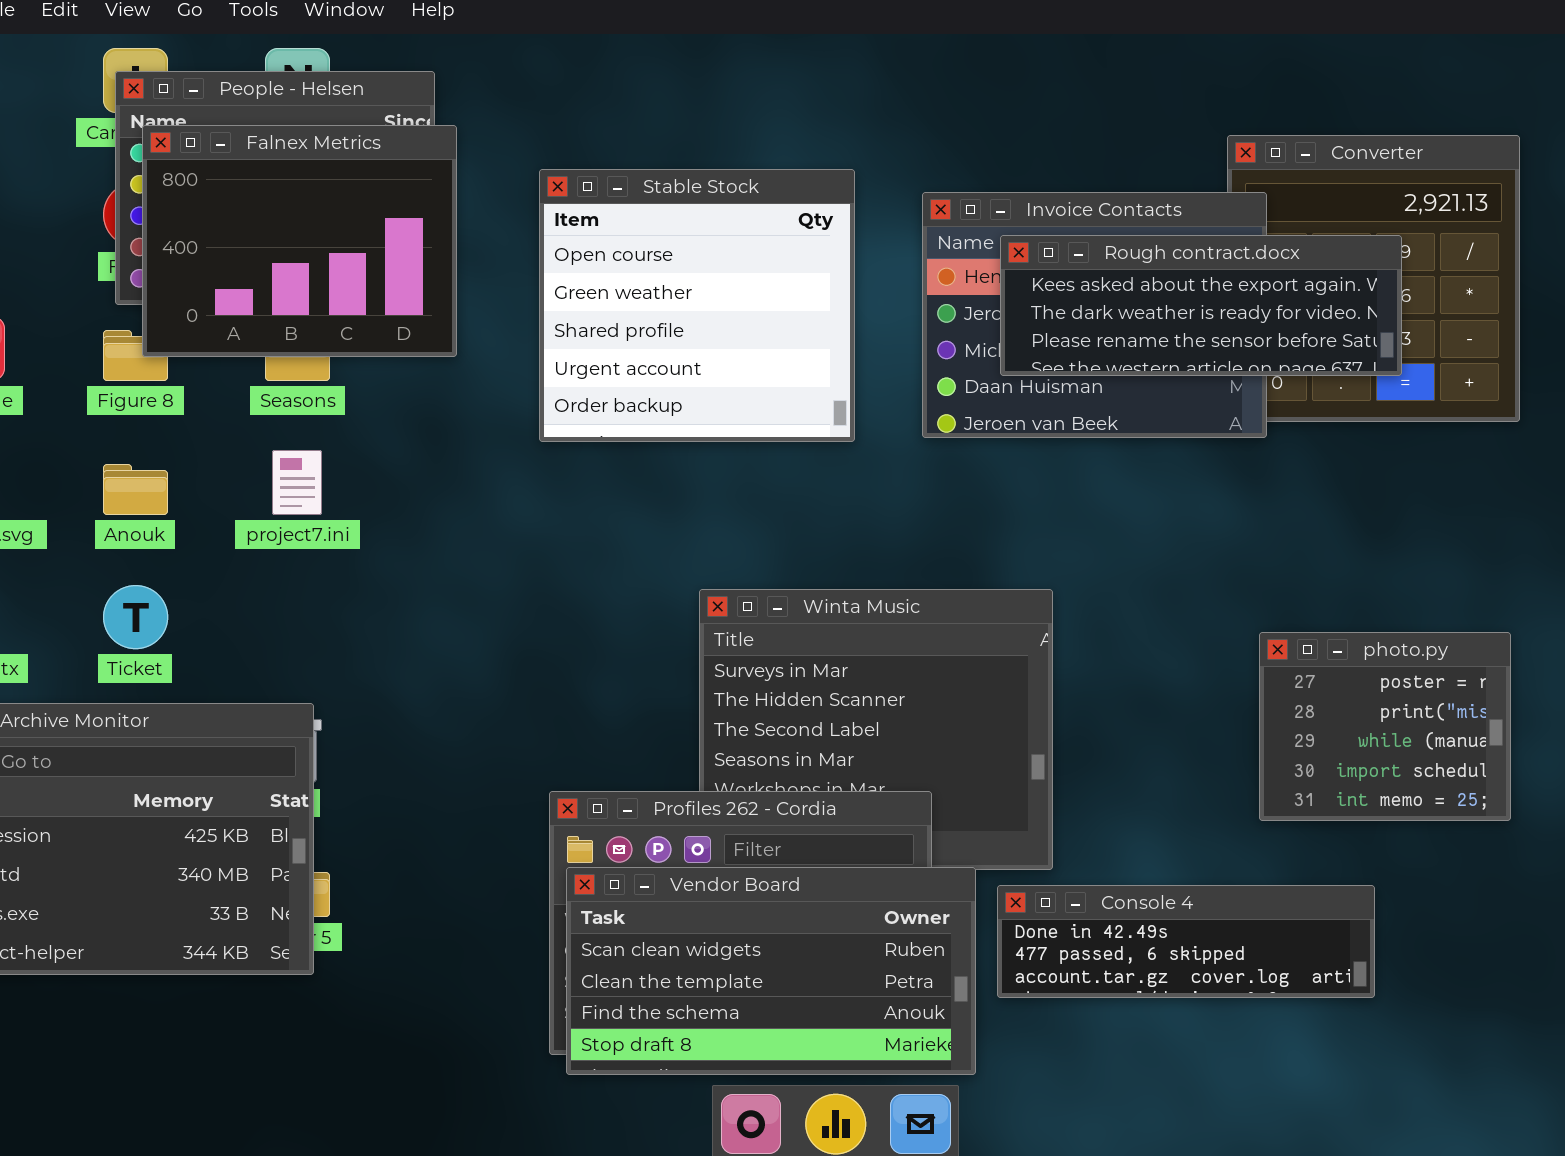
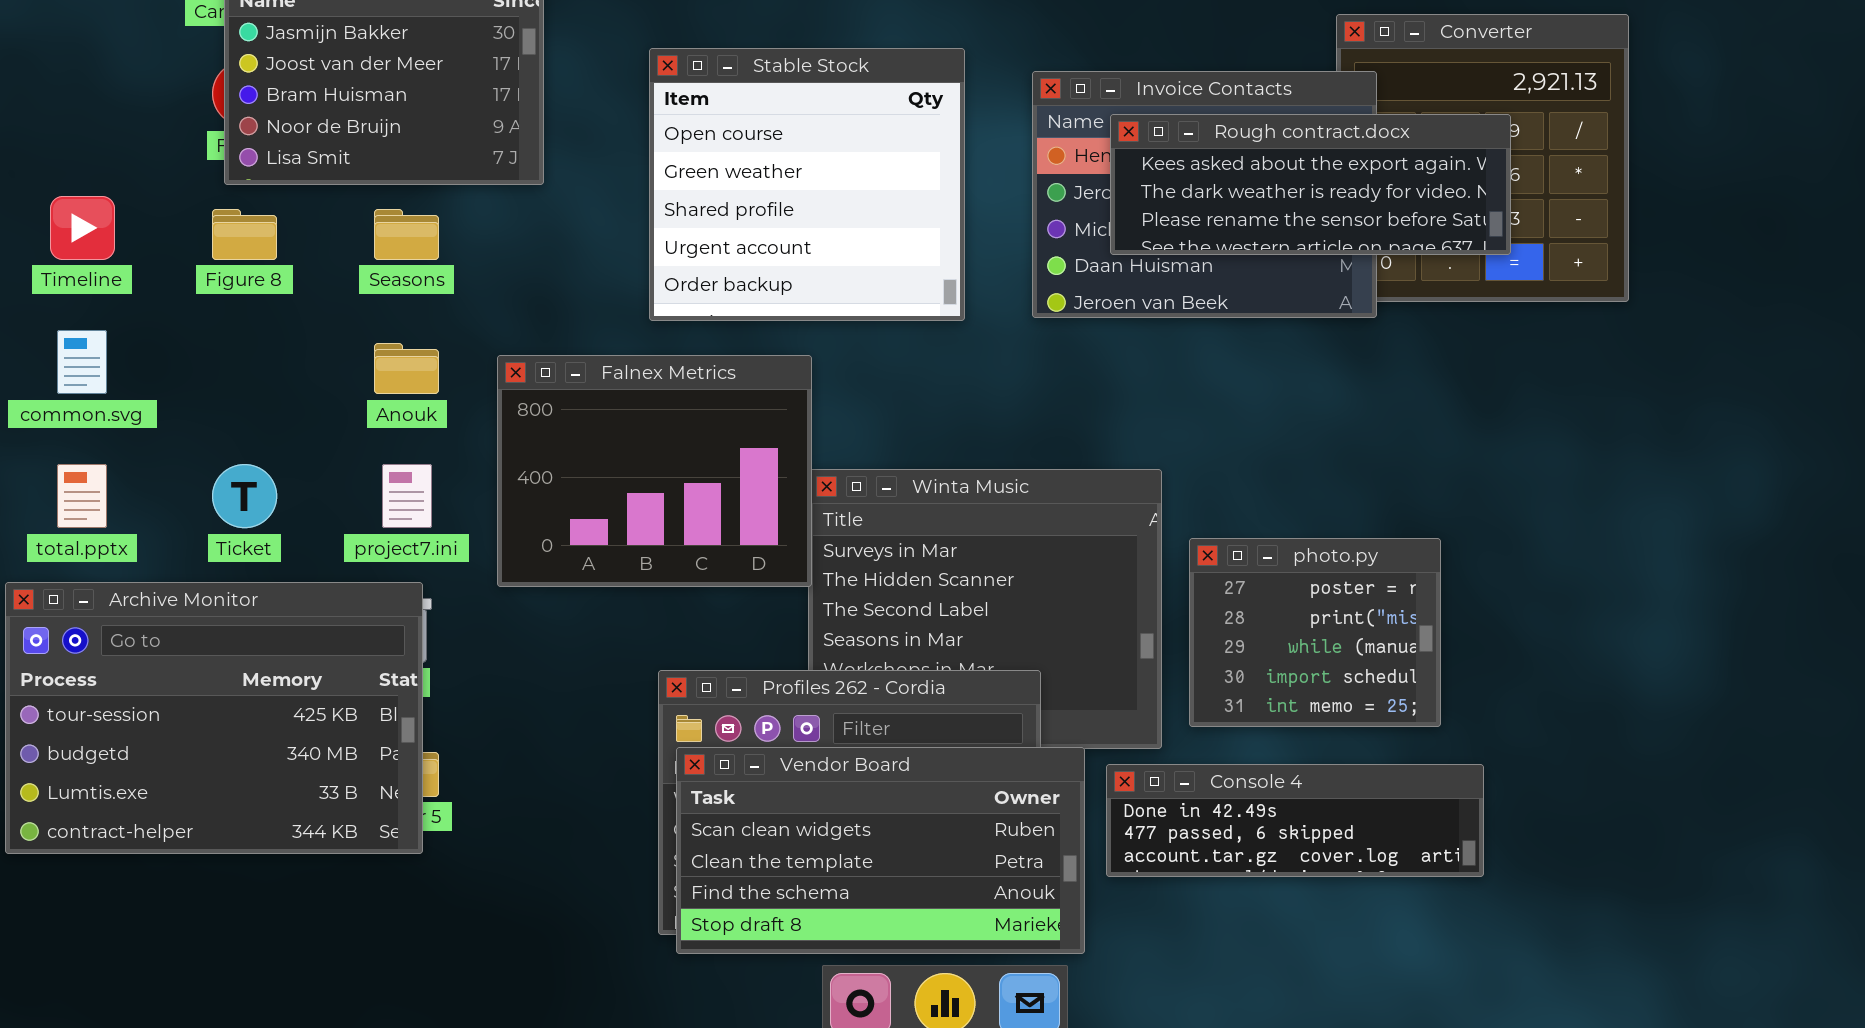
Falnex Metrics: [142,125,457,357] -> [497,355,812,587], moved
project7.ini: [272,450,322,515] -> [382,464,432,528], moved
Anouk: [103,464,168,515] -> [374,343,439,394], moved
photo.py: [1259,632,1511,821] -> [1189,538,1441,727], moved

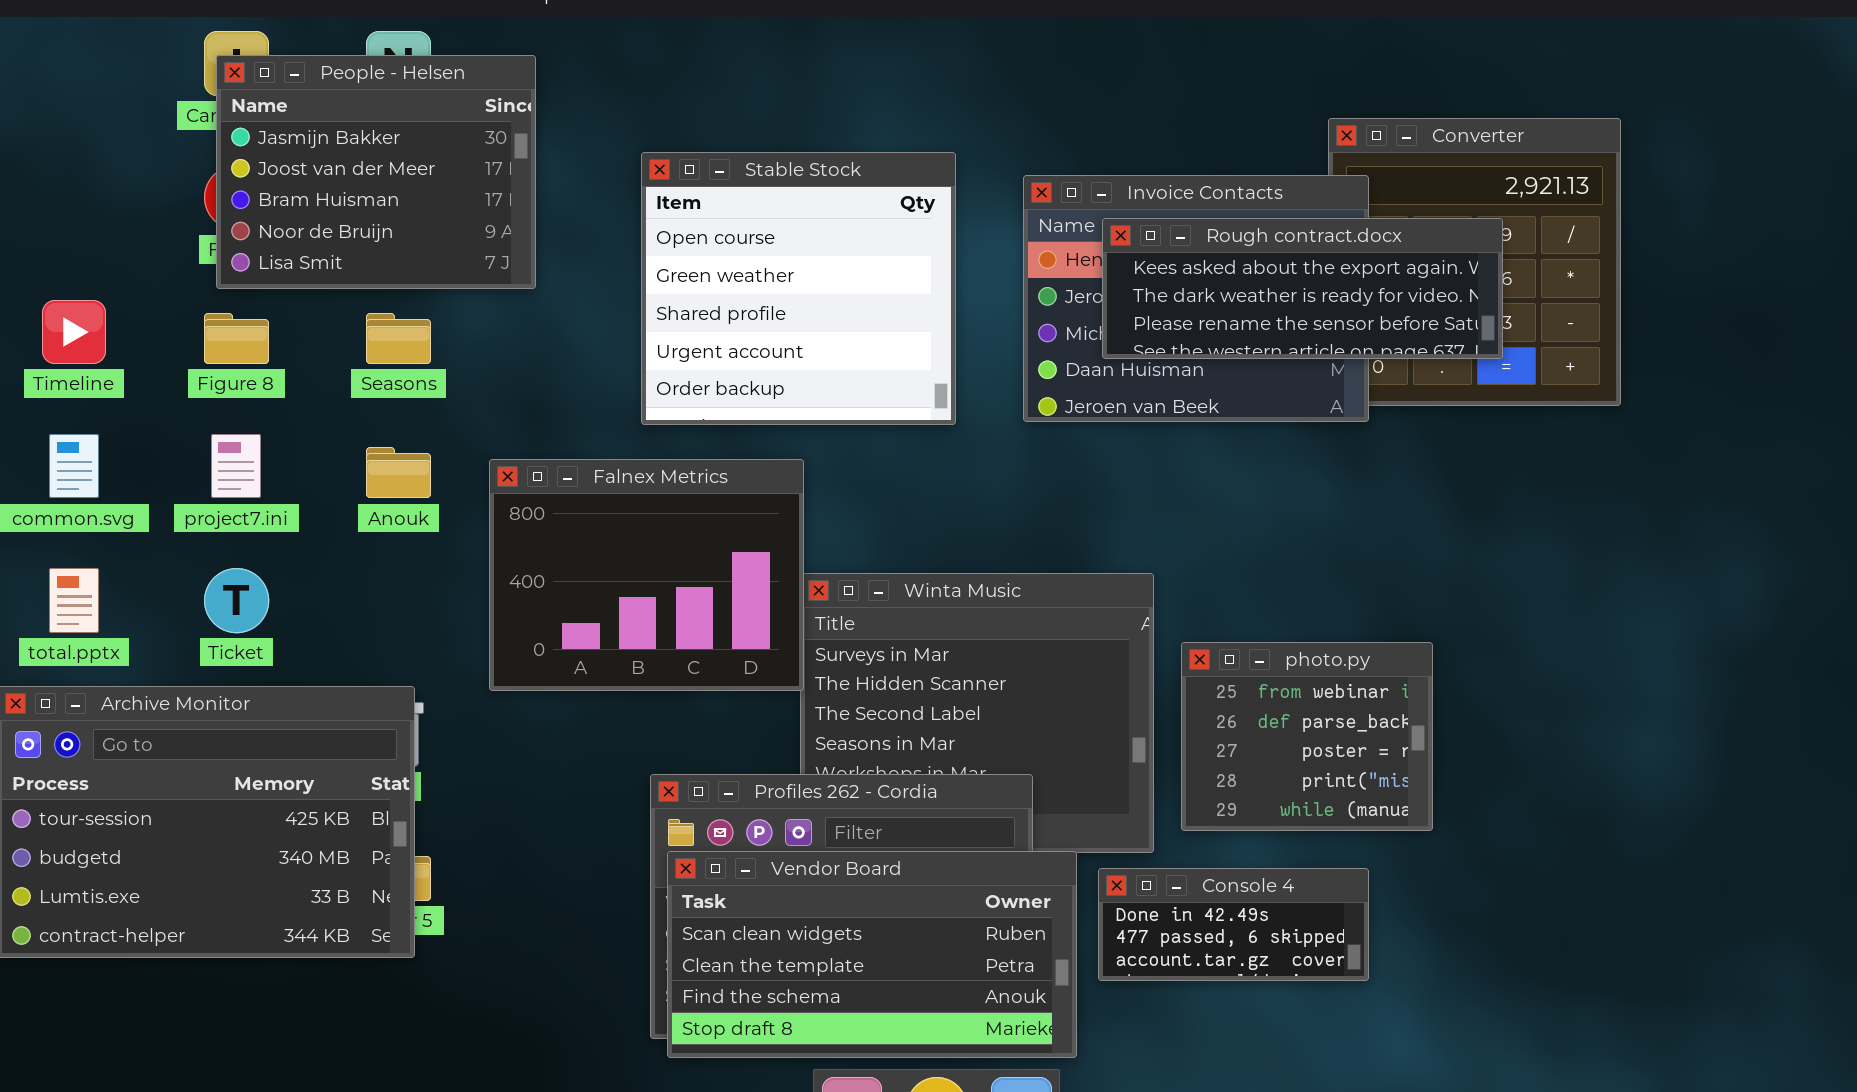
project7.ini: [382,464,432,528] -> [211,434,261,498], moved
photo.py: [1189,538,1441,727] -> [1181,642,1433,831], scrolled up 2 rows
Console 4: [1106,764,1484,877] -> [1098,868,1369,981], resized

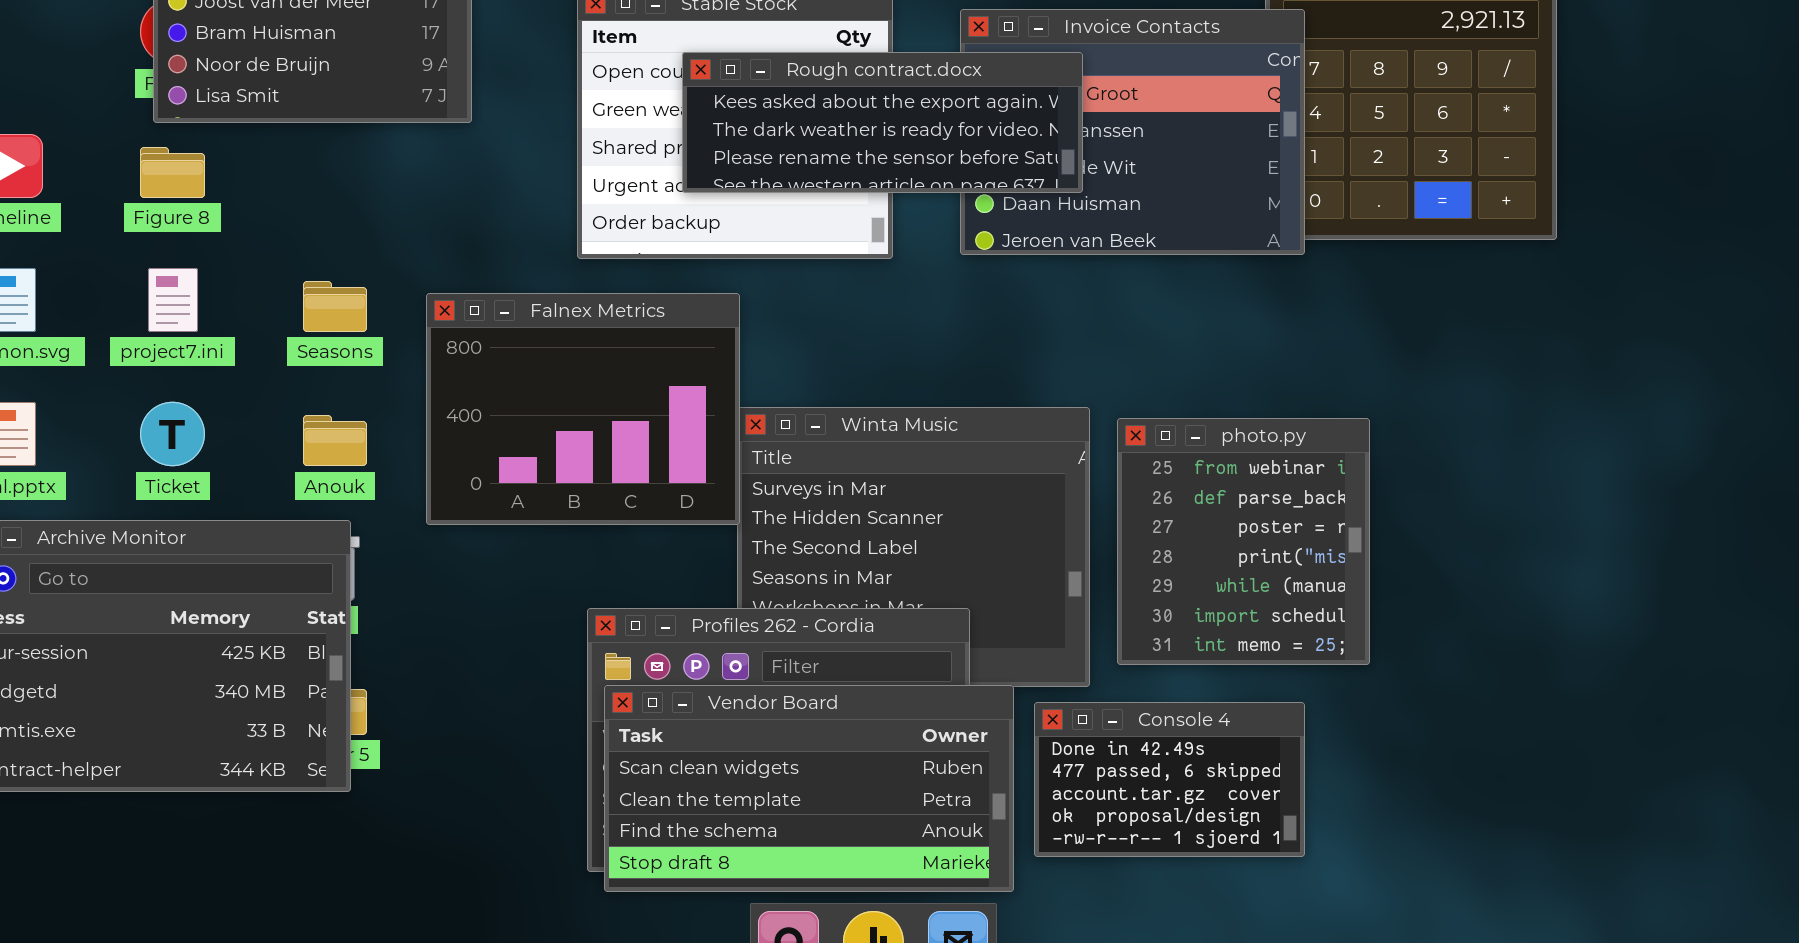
Rough contract.docx: [1102,218,1503,359] -> [682,52,1083,193], moved
Seasons: [366,313,431,364] -> [303,281,367,332], moved
Anouk: [366,447,431,498] -> [303,415,367,466], moved
photo.py: [1181,642,1433,831] -> [1117,418,1370,665], resized
Console 4: [1098,868,1369,981] -> [1034,702,1305,857], resized

